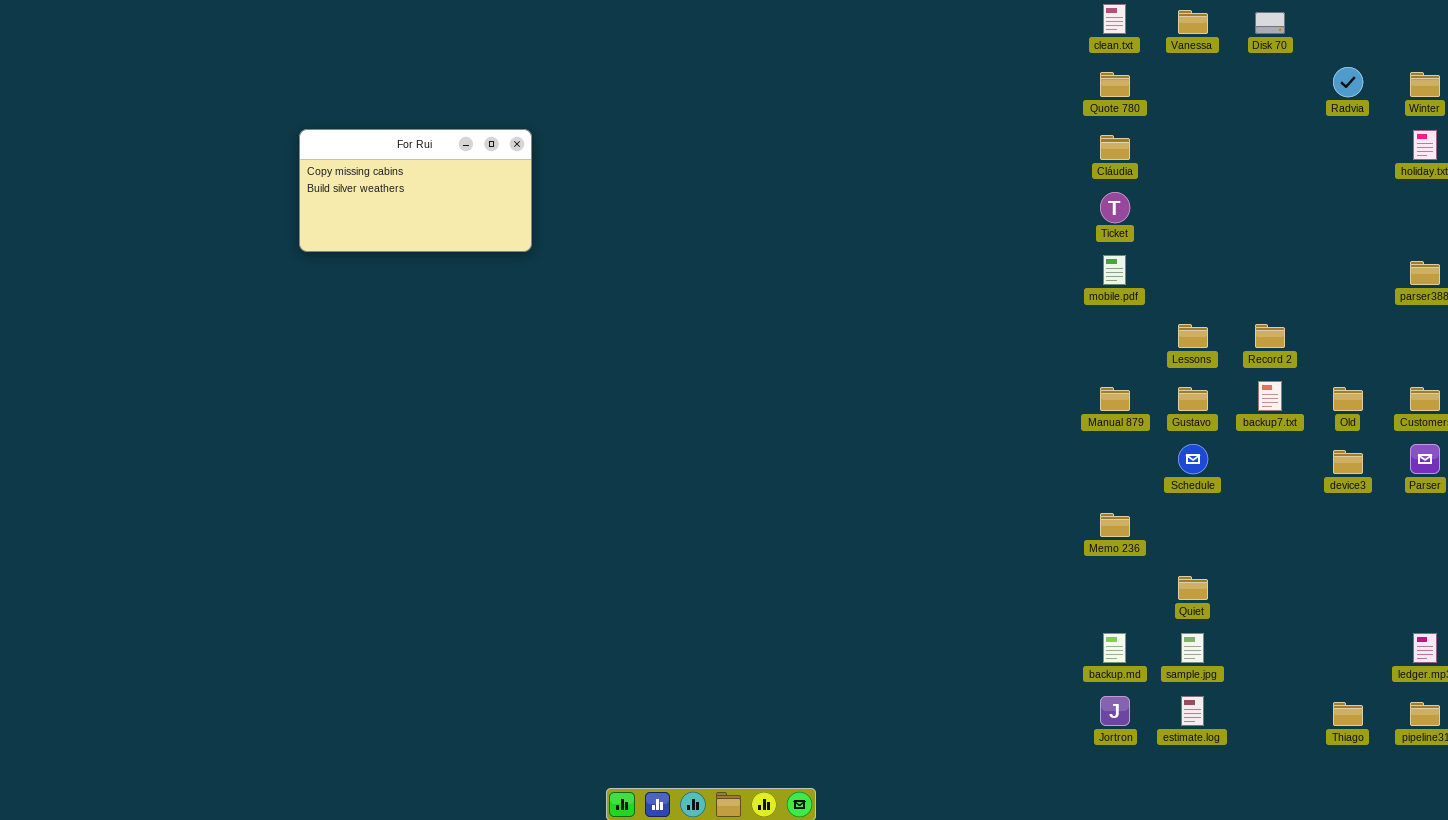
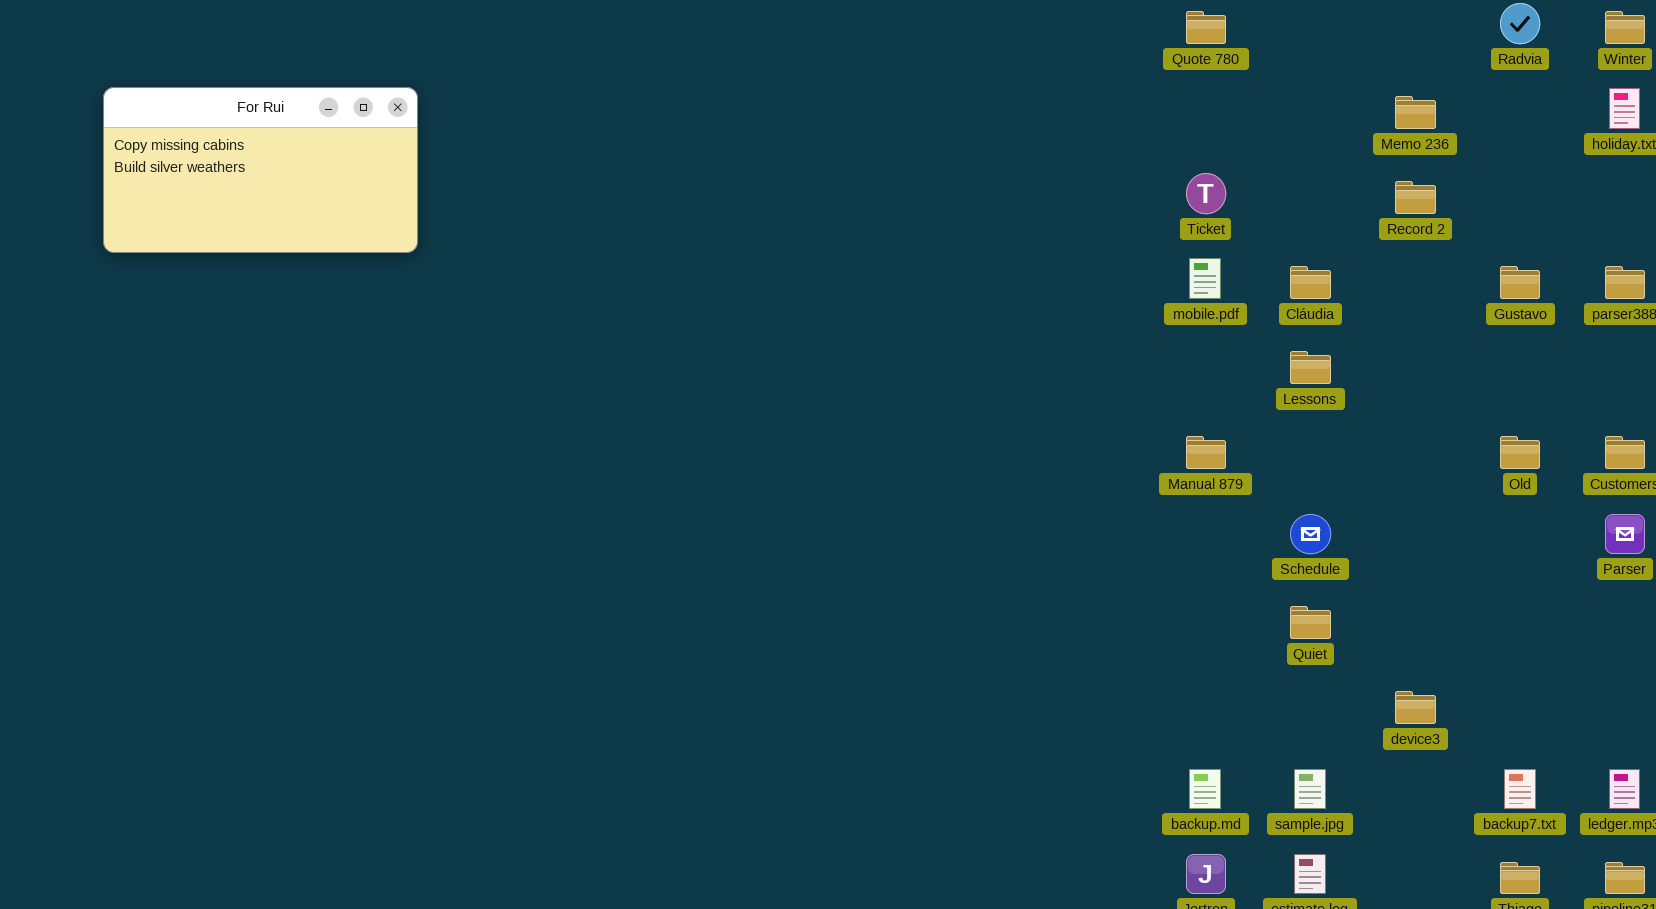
Cláudia: [1100,135,1130,160] -> [1290,266,1331,299], moved
Record 2: [1255,324,1285,348] -> [1395,181,1436,214], moved
backup7.txt: [1258,381,1282,411] -> [1504,769,1536,809], moved
Gustavo: [1178,387,1208,411] -> [1500,266,1540,299], moved
device3: [1333,450,1363,474] -> [1395,691,1436,724], moved
Memo 236: [1100,513,1130,537] -> [1395,96,1436,129], moved
Quiet: [1178,576,1208,600] -> [1290,606,1331,639], moved

